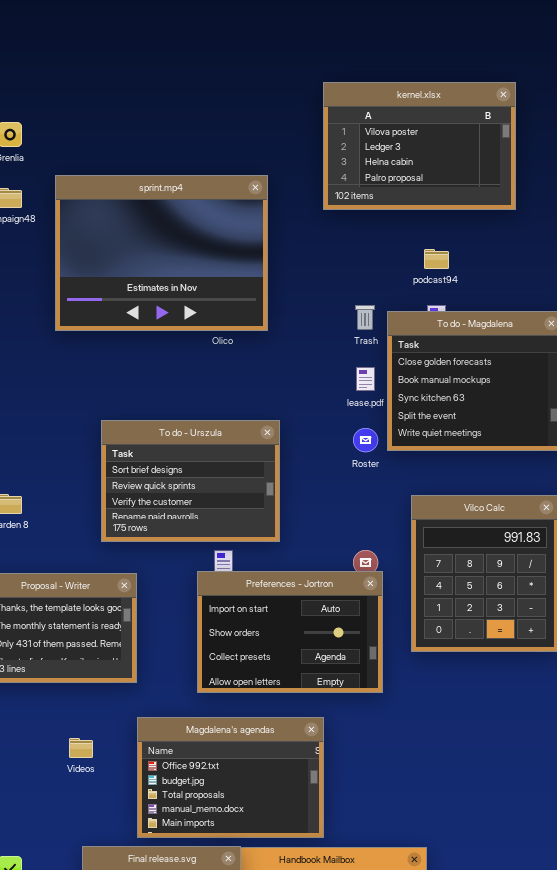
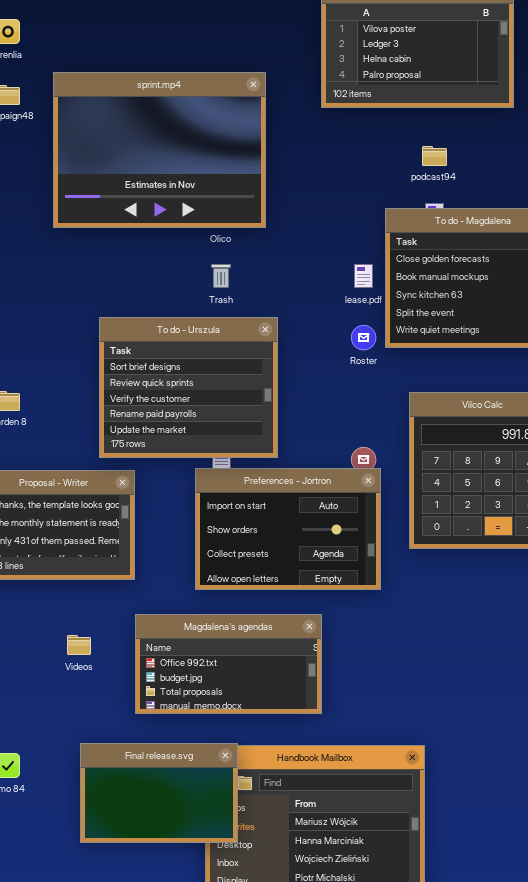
Trash: [355,305,375,330] -> [211,264,231,288], moved
To do - Urszula: [101,420,280,542] -> [99,317,278,458], resized
Magdalena's agendas: [137,717,324,838] -> [135,614,322,714], resized

